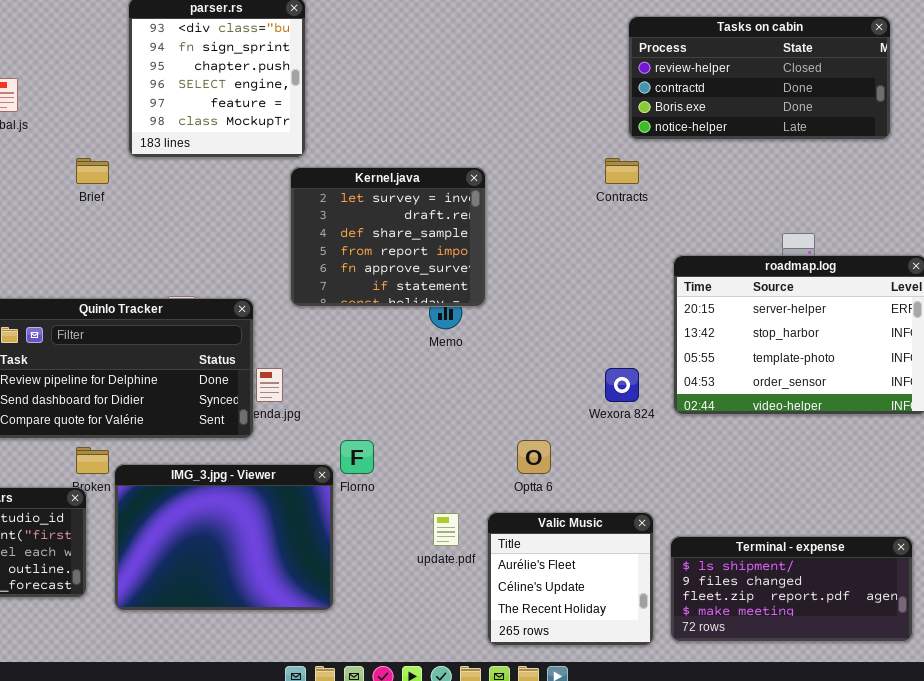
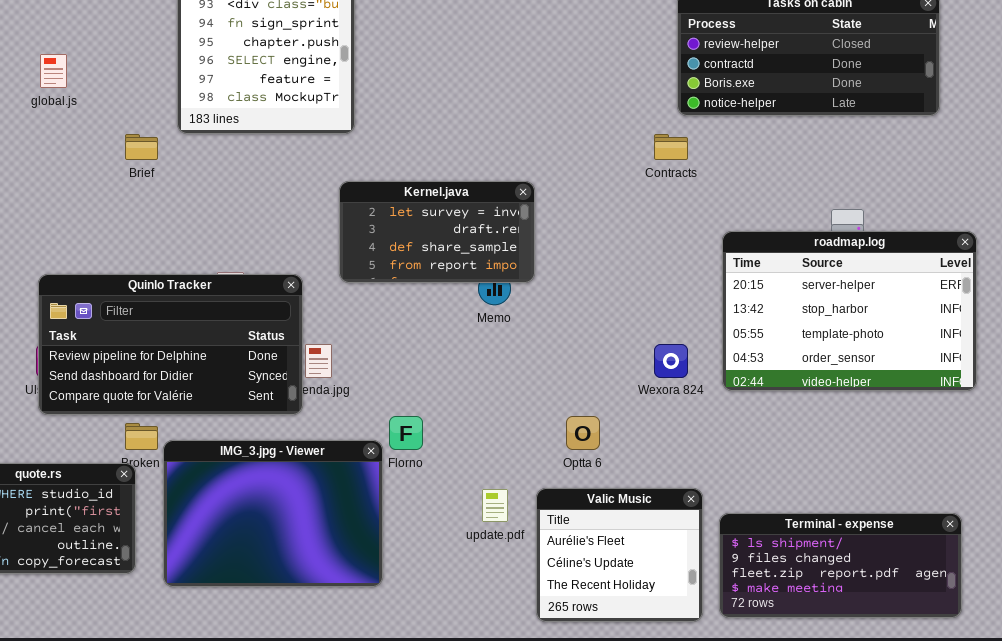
Kernel.java: [290,167,486,307] -> [339,181,535,283], resized

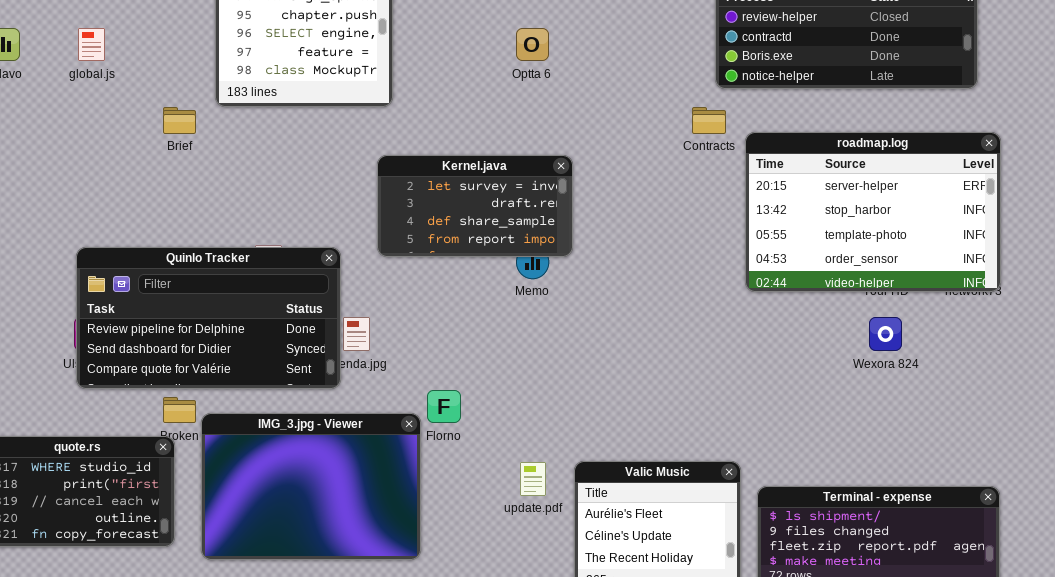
roadmap.log: [722,231,977,391] -> [745,132,1001,292], moved
Wexora 824: [654,344,688,378] -> [869,317,902,351], moved
Optta 6: [566,416,600,450] -> [516,28,549,61], moved

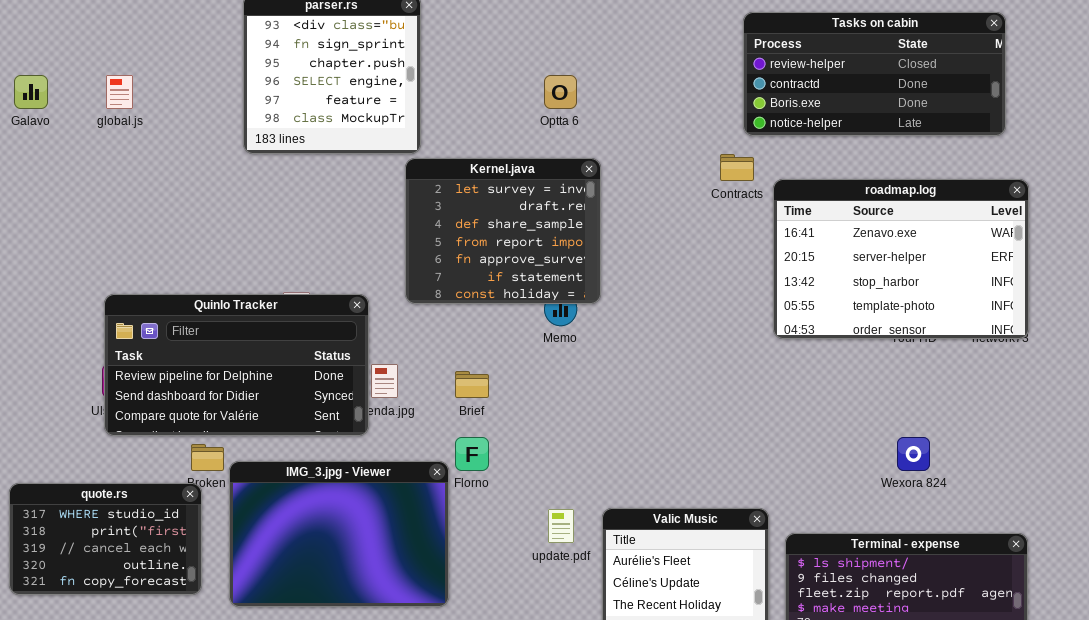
Brief: [163,107,196,134] -> [455,371,489,398], moved
roadmap.log: [745,132,1001,292] -> [773,179,1029,339], scrolled up 1 row
Kernel.java: [377,155,573,257] -> [405,158,601,304], resized
Wexora 824: [869,317,902,351] -> [897,437,930,471], moved

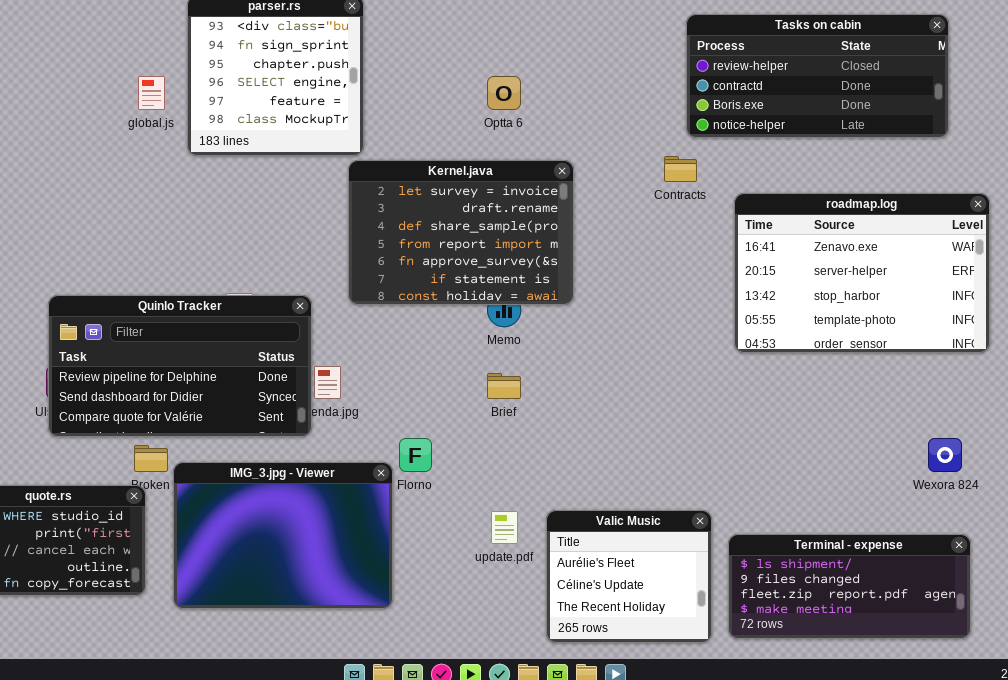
global.js: [106,75,133,109] -> [138,76,165,110], moved
Kernel.java: [405,158,601,304] -> [348,160,574,305], resized
roadmap.log: [773,179,1029,339] -> [734,193,990,353], moved
Brief: [455,371,489,398] -> [487,373,521,399], moved
Wexora 824: [897,437,930,471] -> [928,438,962,472], moved

